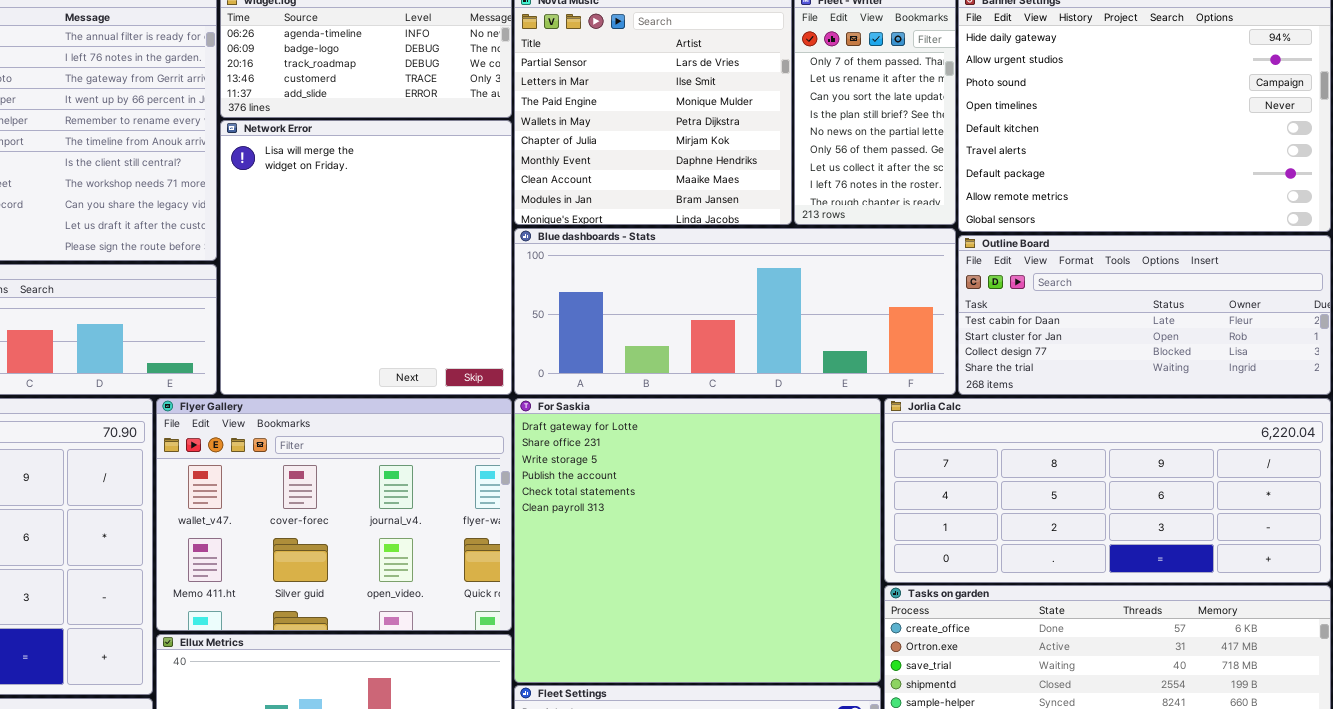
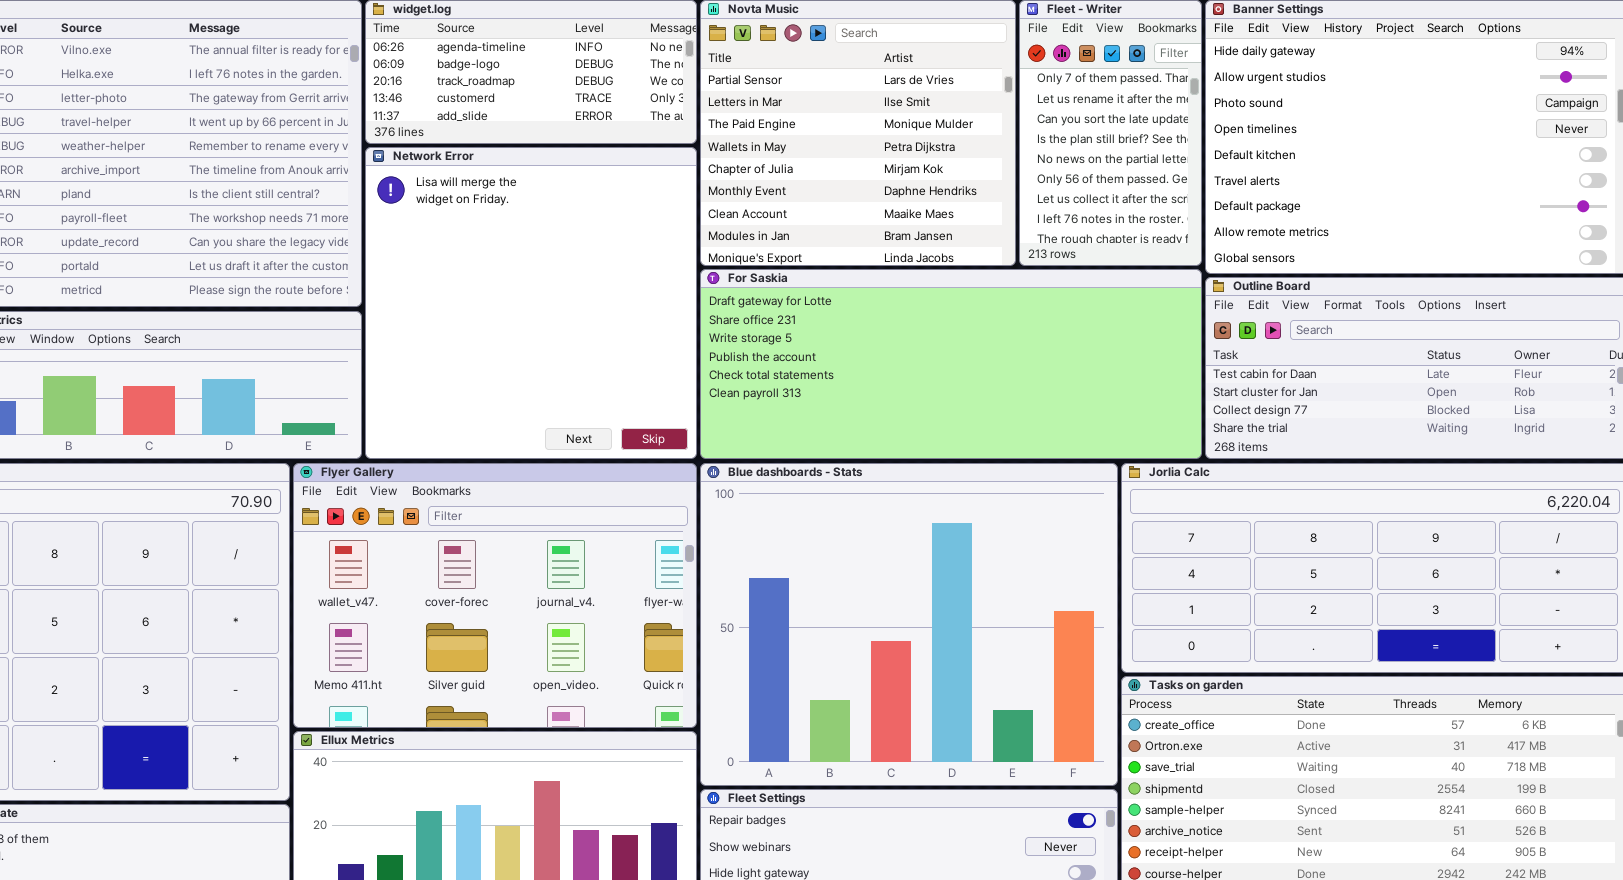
Blue dashboards - Stats: [514,228,956,395] -> [700,463,1118,786], moved, resized
For Saskia: [514,398,881,683] -> [700,269,1202,459], moved, resized

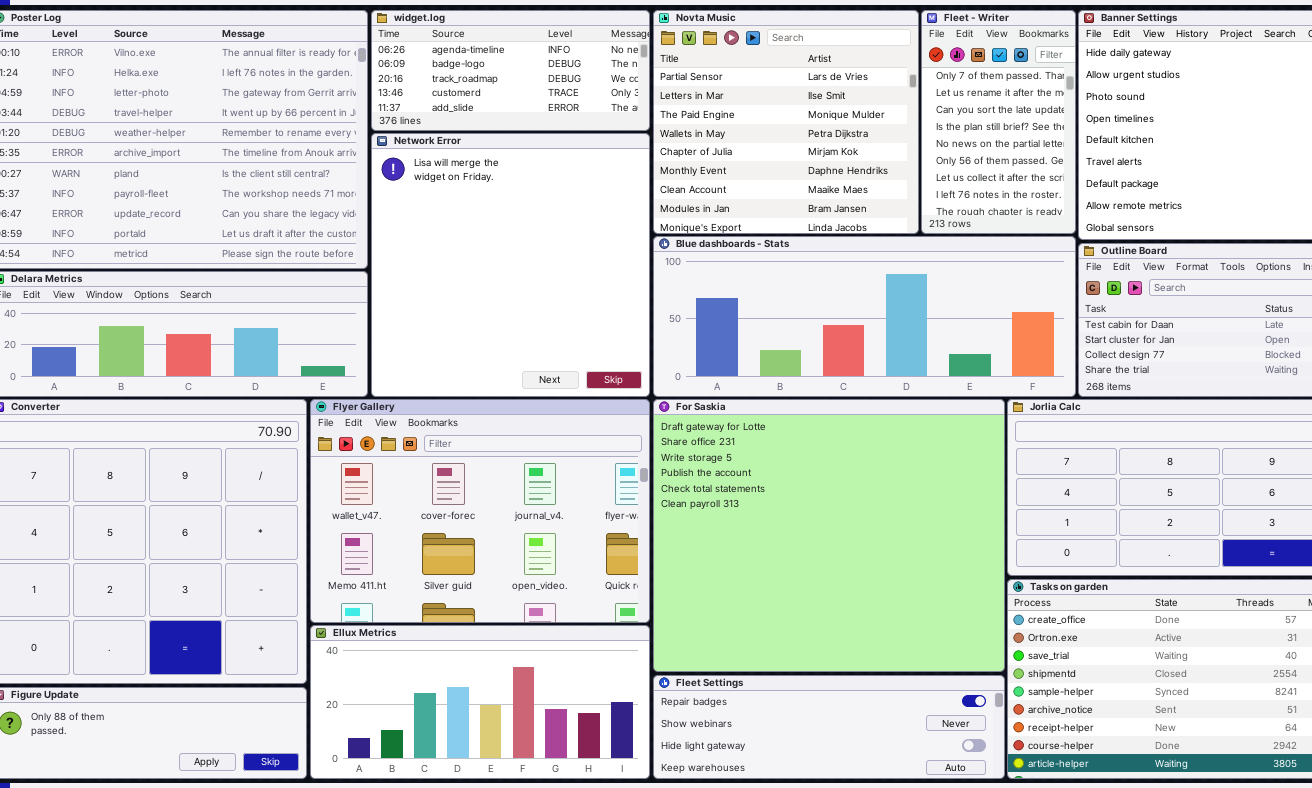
For Saskia: [700,269,1202,459] -> [653,399,1005,672], moved, resized
Blue dashboards - Stats: [700,463,1118,786] -> [653,236,1076,397], moved, resized

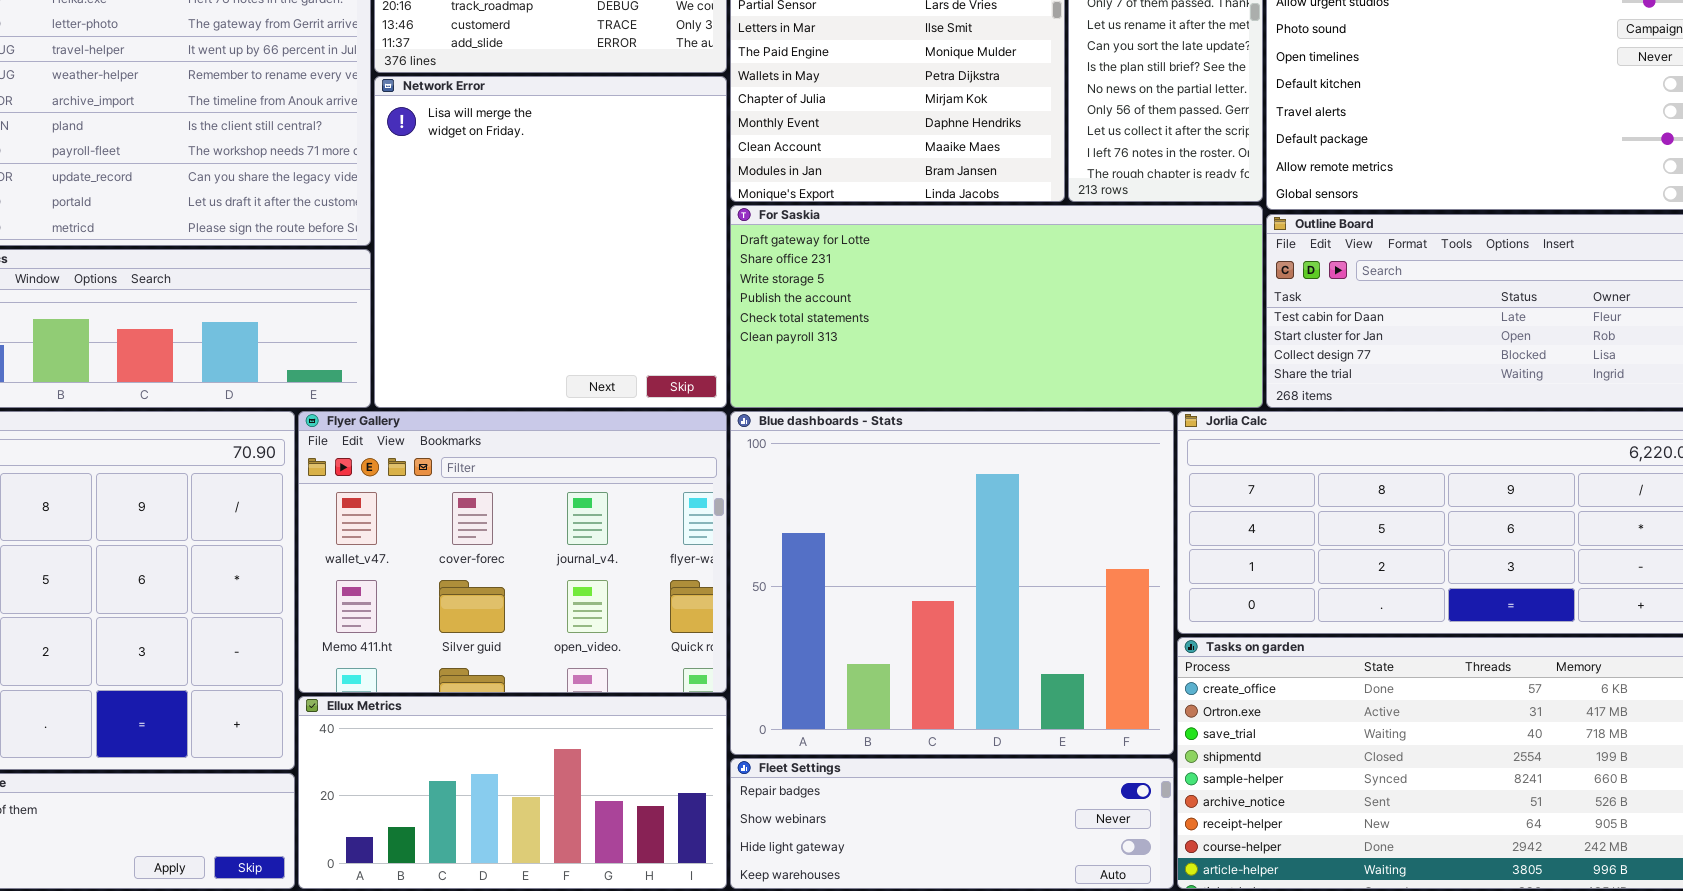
Blue dashboards - Stats: [653,236,1076,397] -> [730,411,1174,755], moved, resized
For Saskia: [653,399,1005,672] -> [730,205,1263,408], moved, resized

